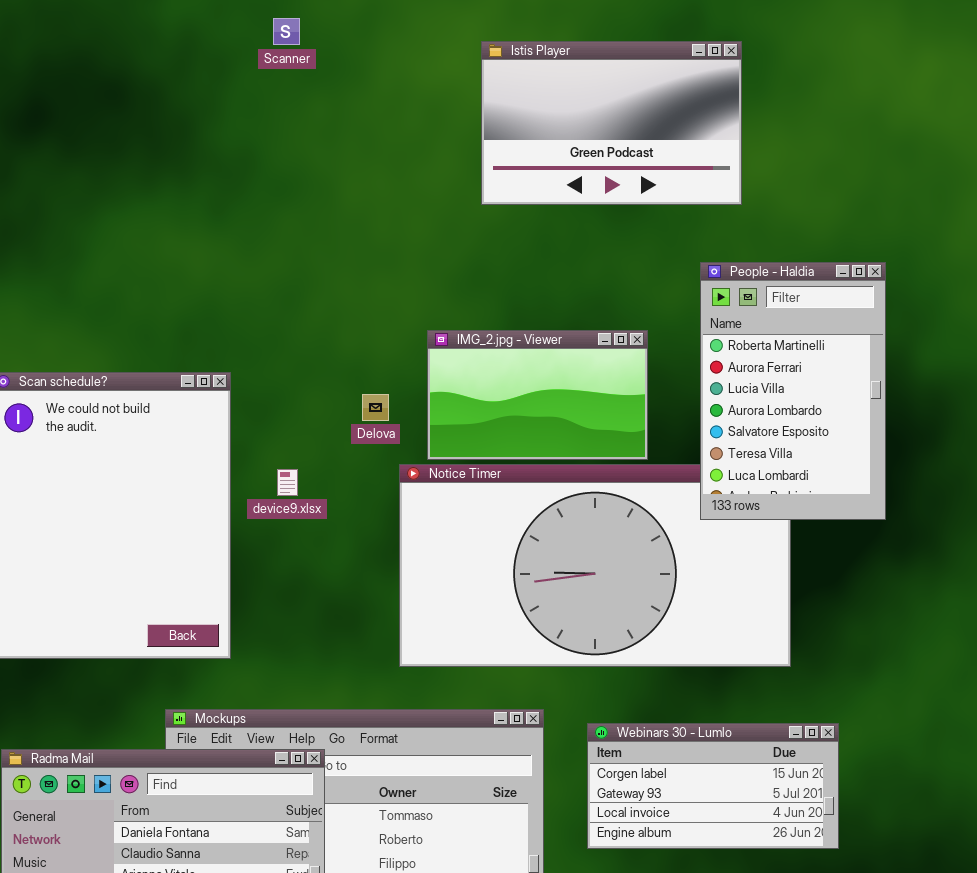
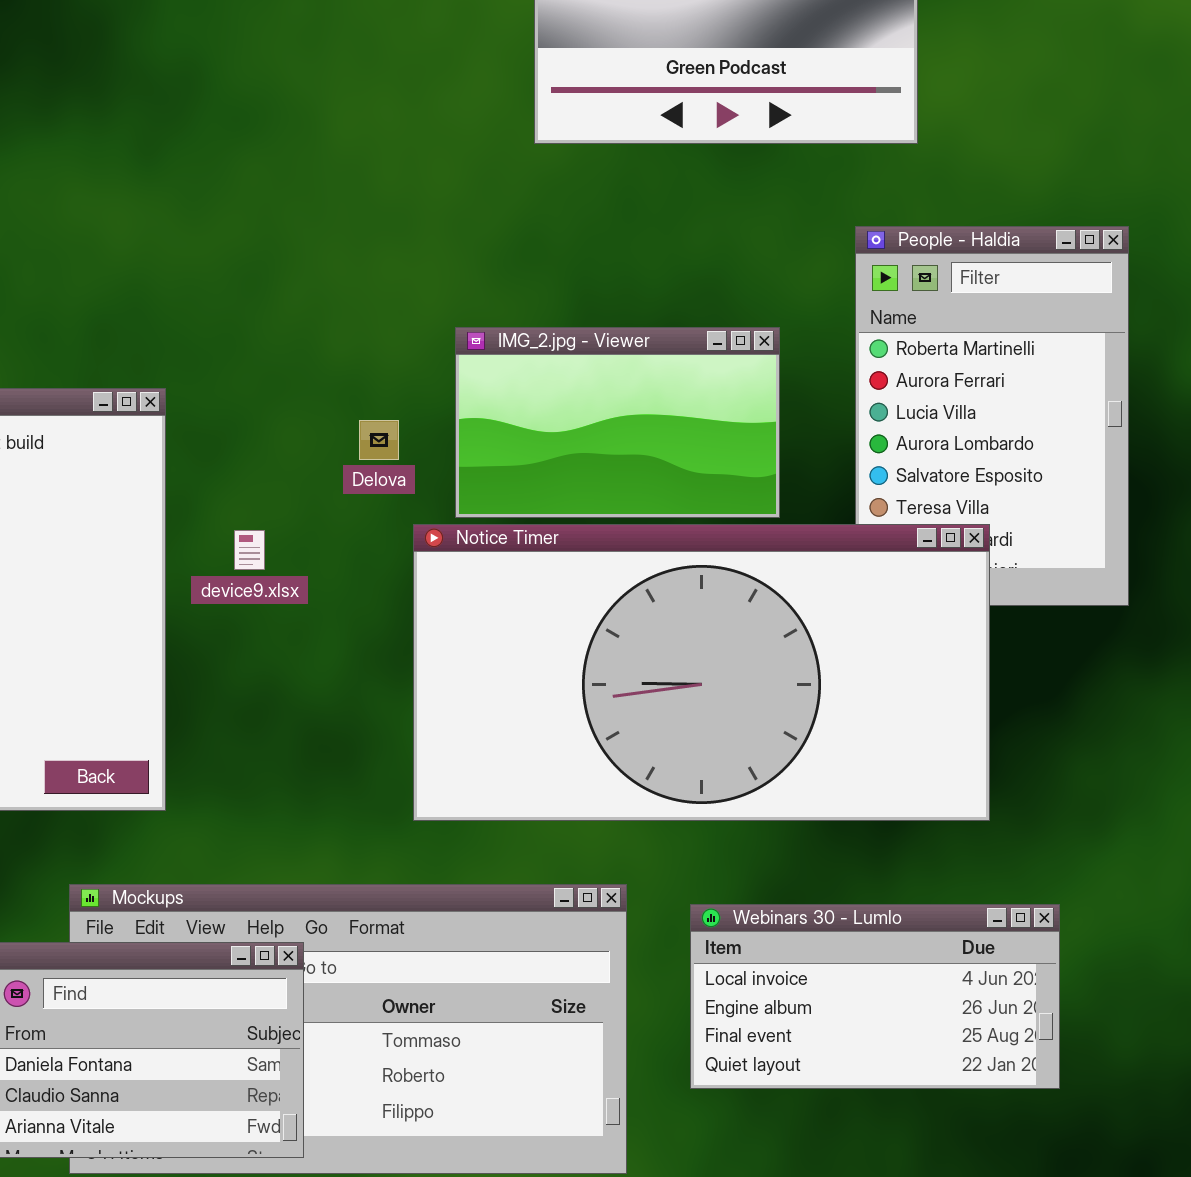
Notice Timer: [399,464,791,667] -> [413,524,990,821], raised
Webinars 30 - Lumlo: [587,723,839,849] -> [690,904,1060,1089], scrolled down 2 rows

